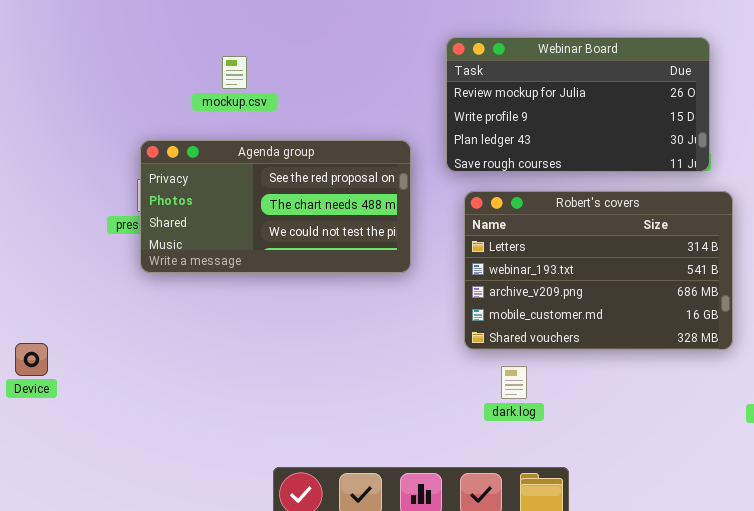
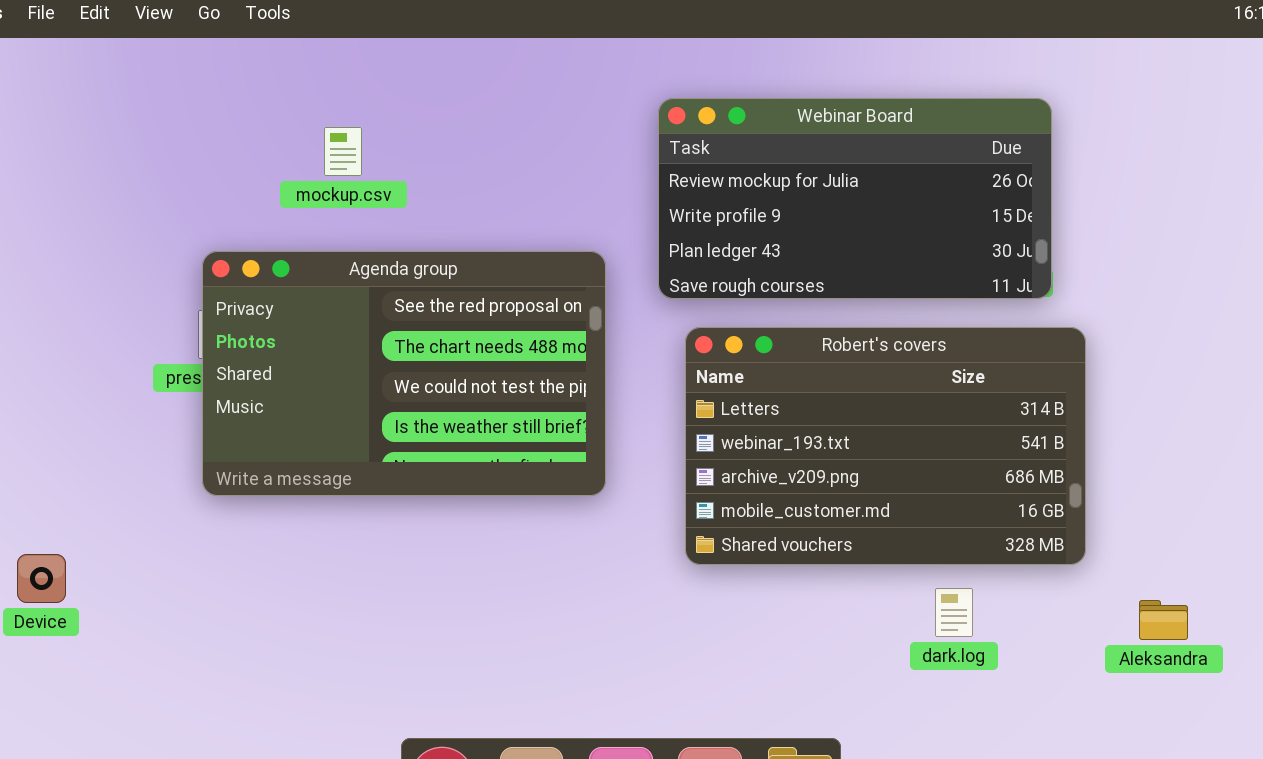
Agenda group: [140,140,411,273] -> [202,251,606,496], resized
dark.log: [501,366,527,399] -> [935,588,973,637], moved

